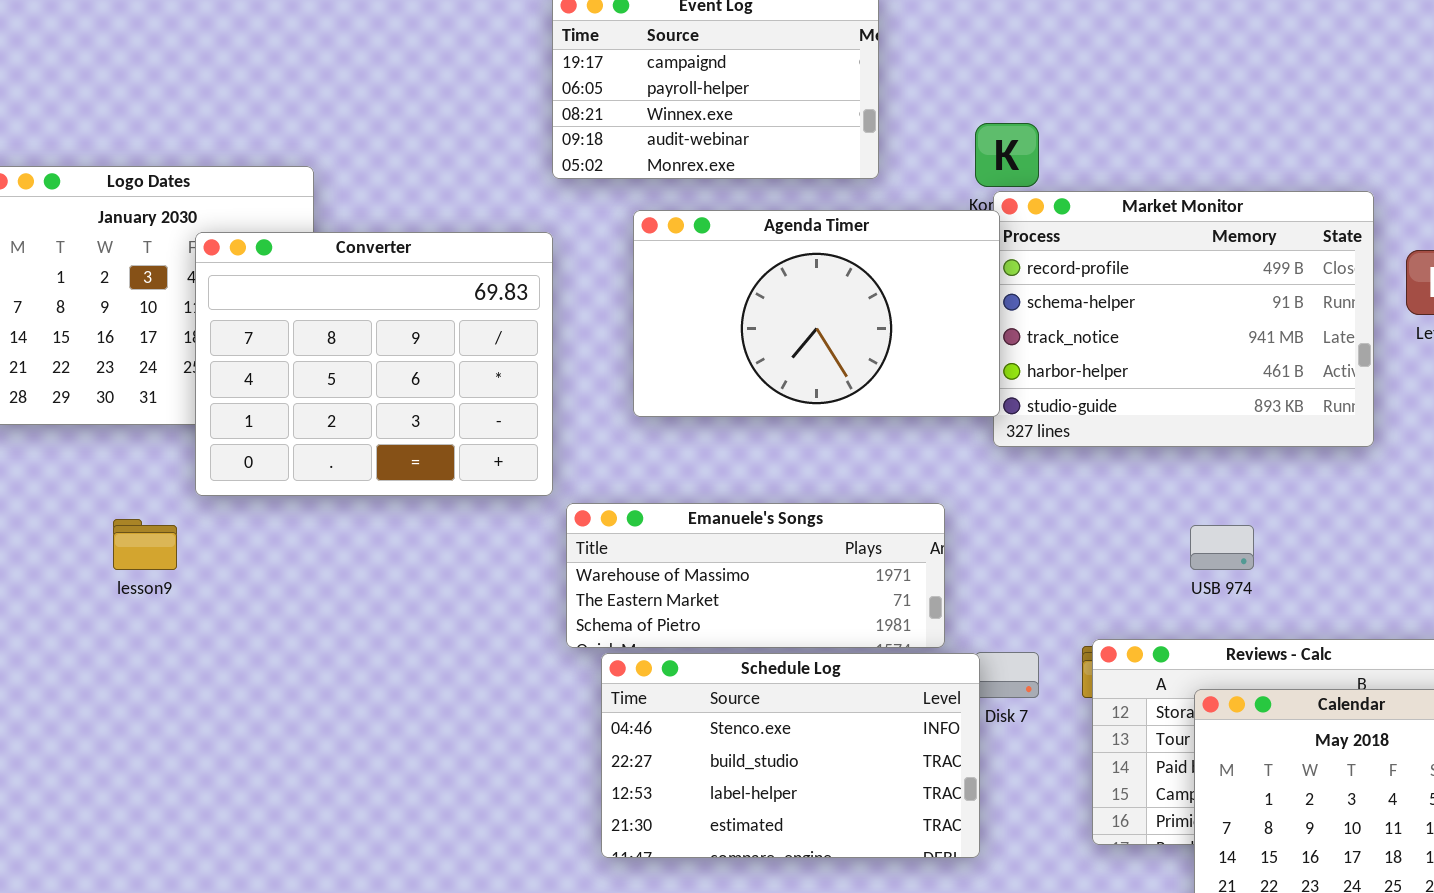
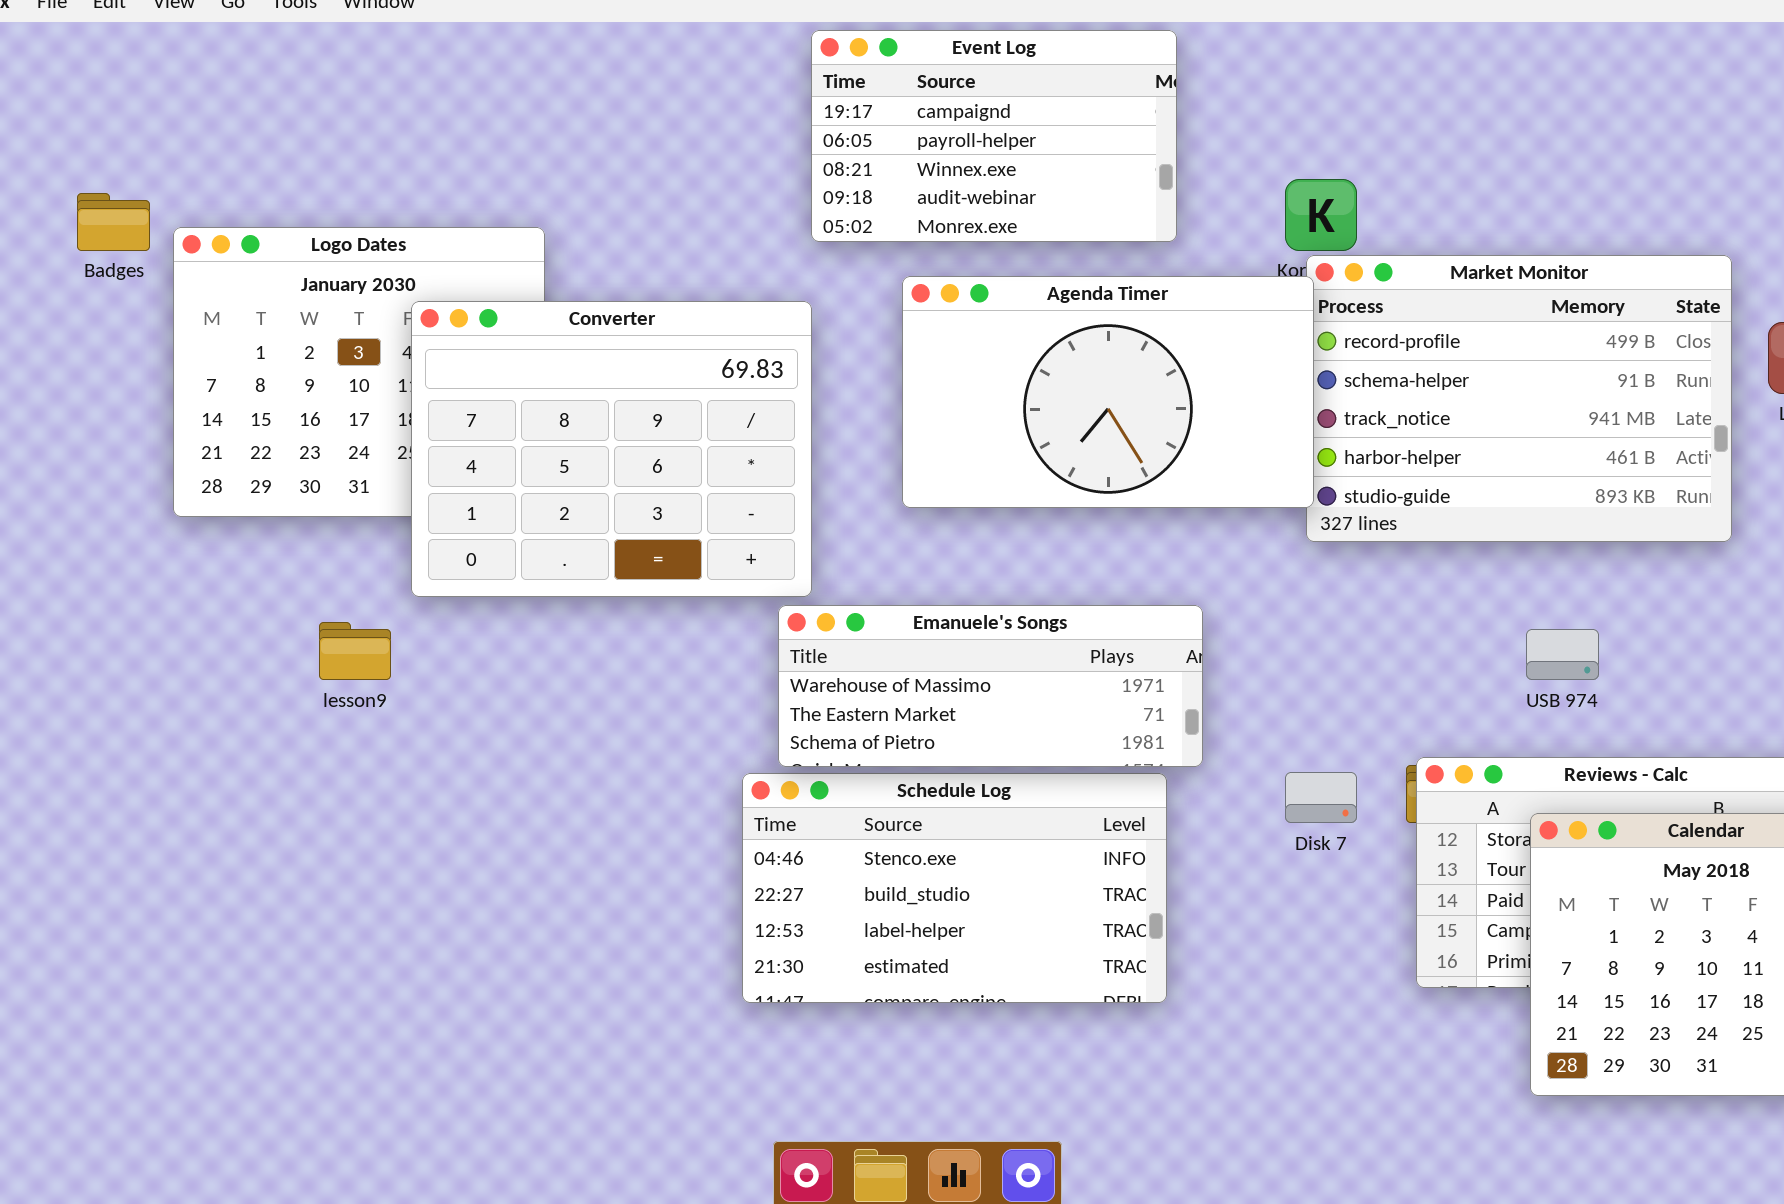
Emanuele's Songs: [566,503,945,648] -> [778,605,1203,767], moved
Schedule Log: [601,653,980,858] -> [742,773,1167,1003], moved

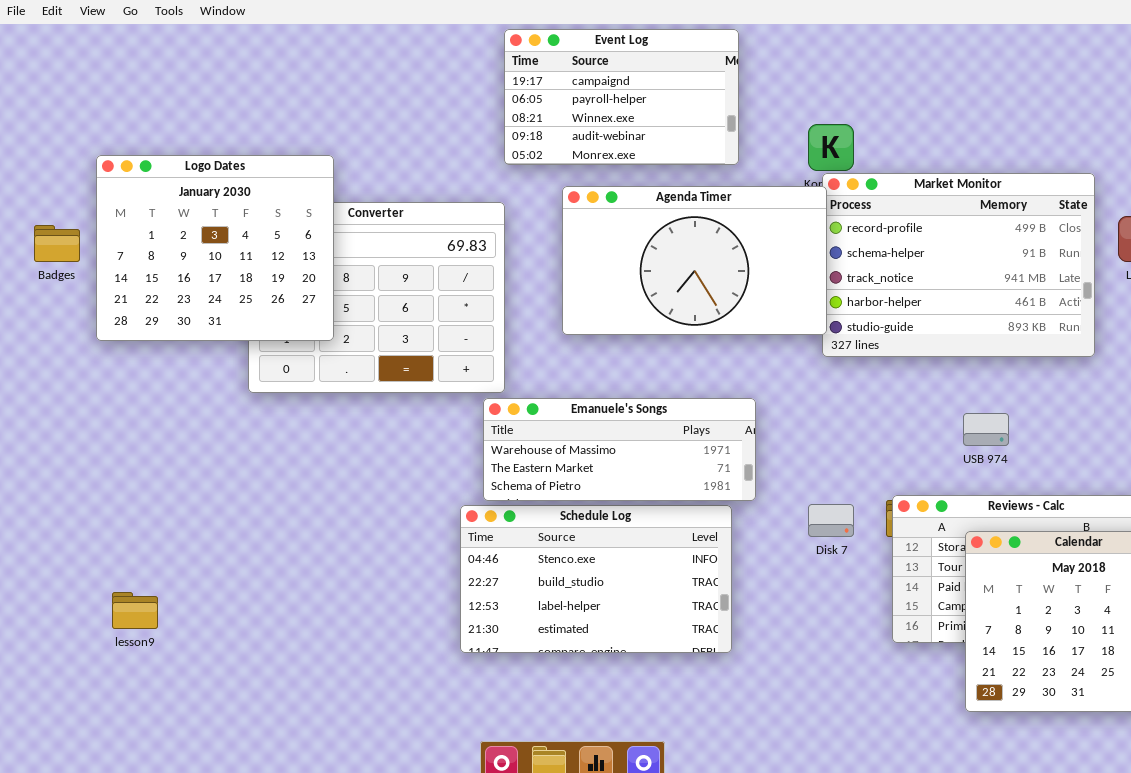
Badges: [77,193,150,251] -> [34,225,80,262], moved
Logo Dates: [173,227,545,517] -> [96,155,334,341], raised
lesson9: [319,622,391,680] -> [112,592,158,629], moved

